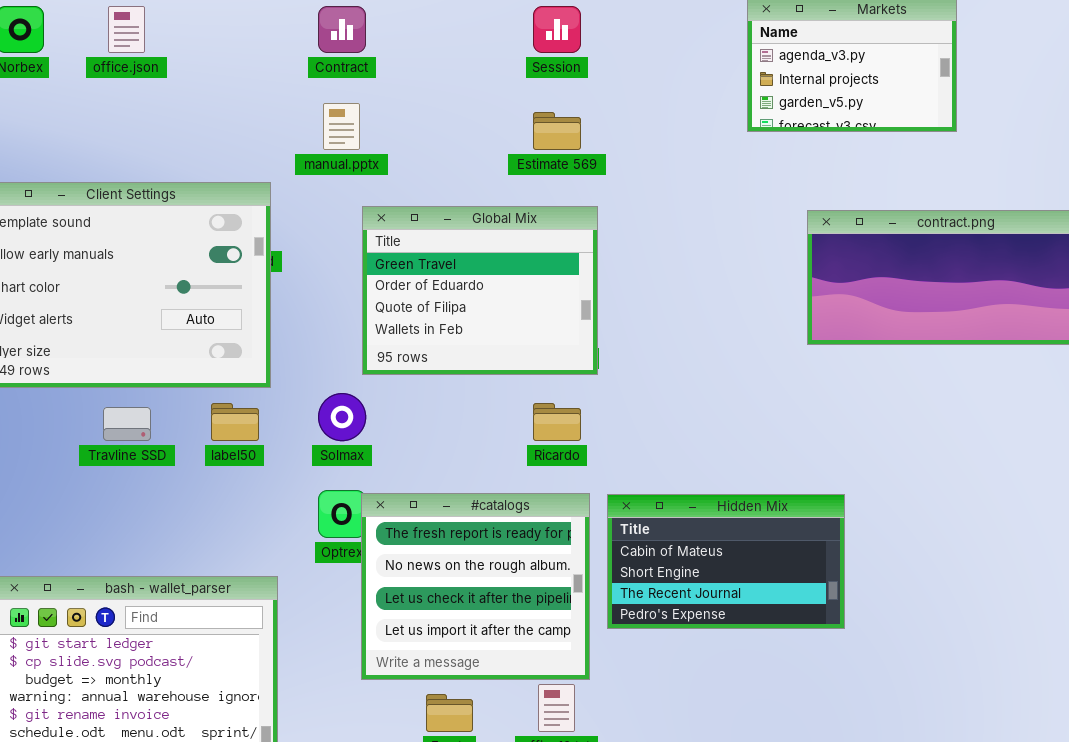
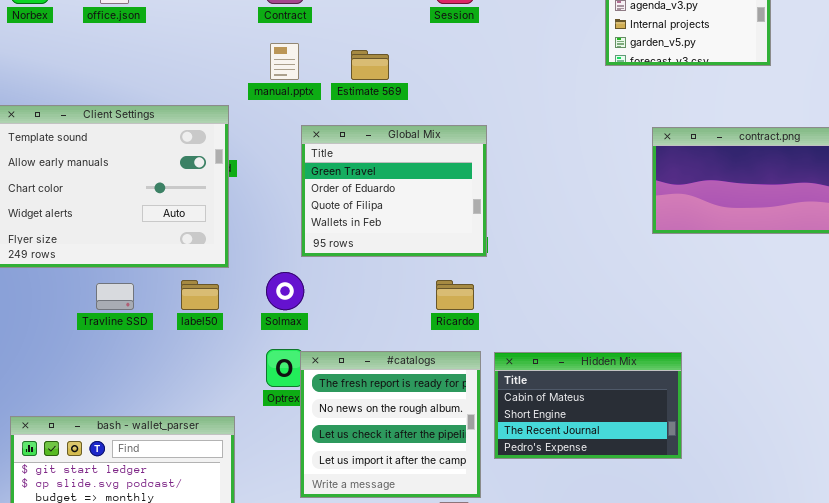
Estimate 569: [533,112,581,150] -> [351,50,389,80], moved

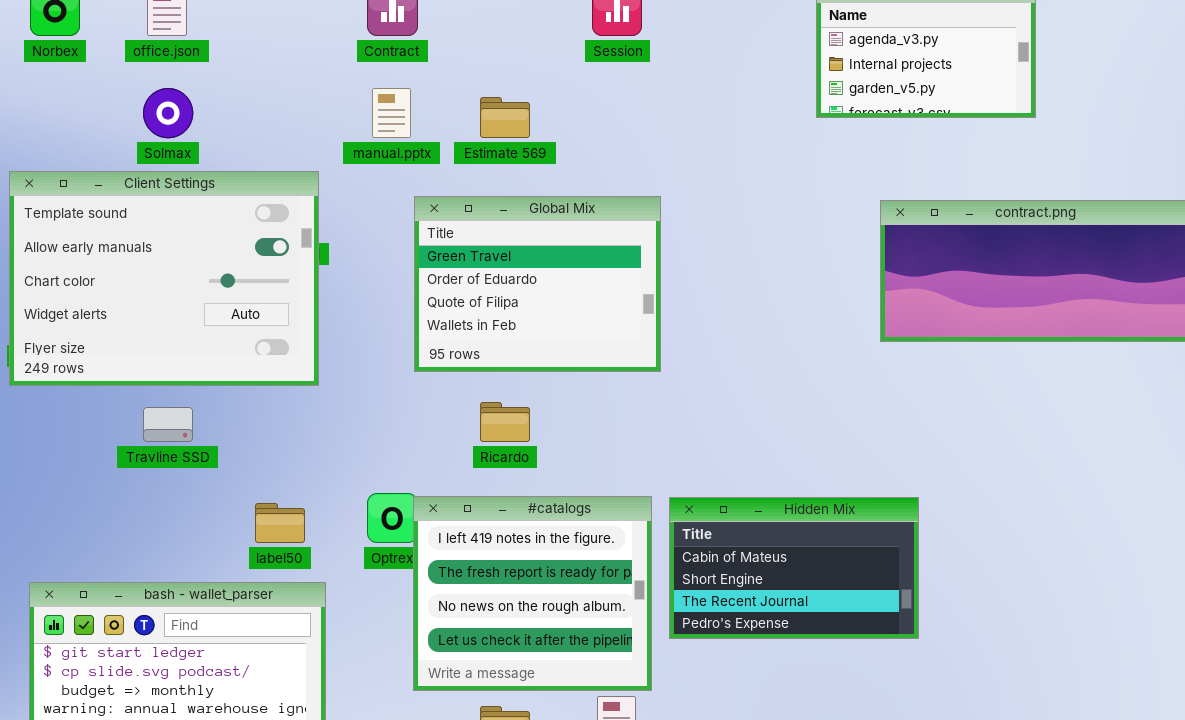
Solmax: [266,272,304,310] -> [143,88,193,138], moved
label50: [181,280,219,310] -> [255,503,305,543], moved
Ricardo: [436,280,474,310] -> [480,402,530,442], moved
#catalogs: [300,351,481,498] -> [413,496,652,691], scrolled up 1 row

